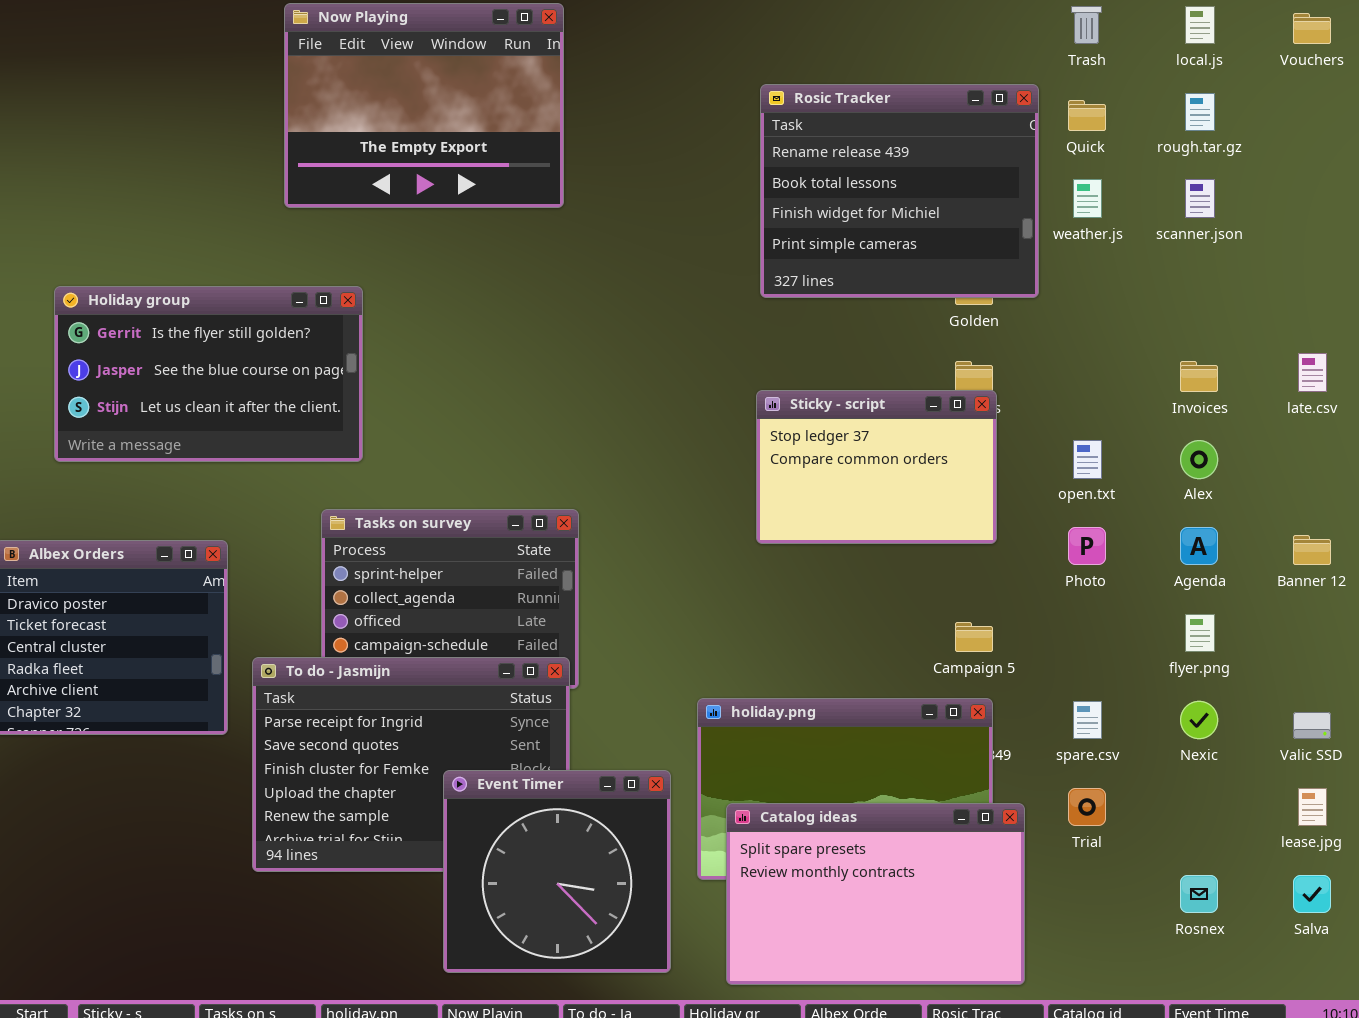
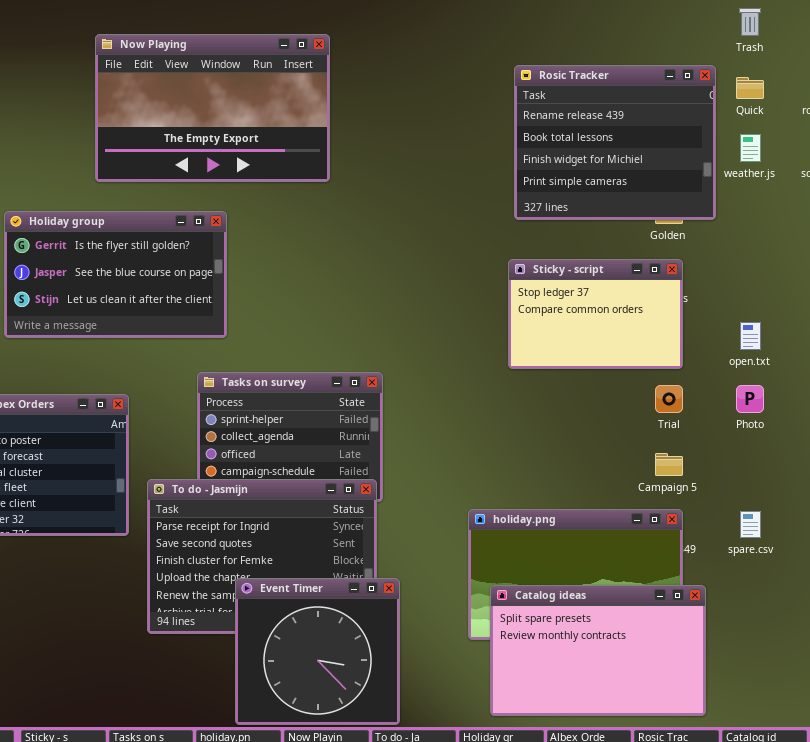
Now Playing: [284,3,564,208] -> [95,34,330,182], moved, resized
Sticky - script: [756,390,997,544] -> [508,259,683,369], moved
Event Timer: [443,770,671,973] -> [235,578,400,725], moved
Trial: [1068,788,1106,826] -> [655,385,683,413], moved

